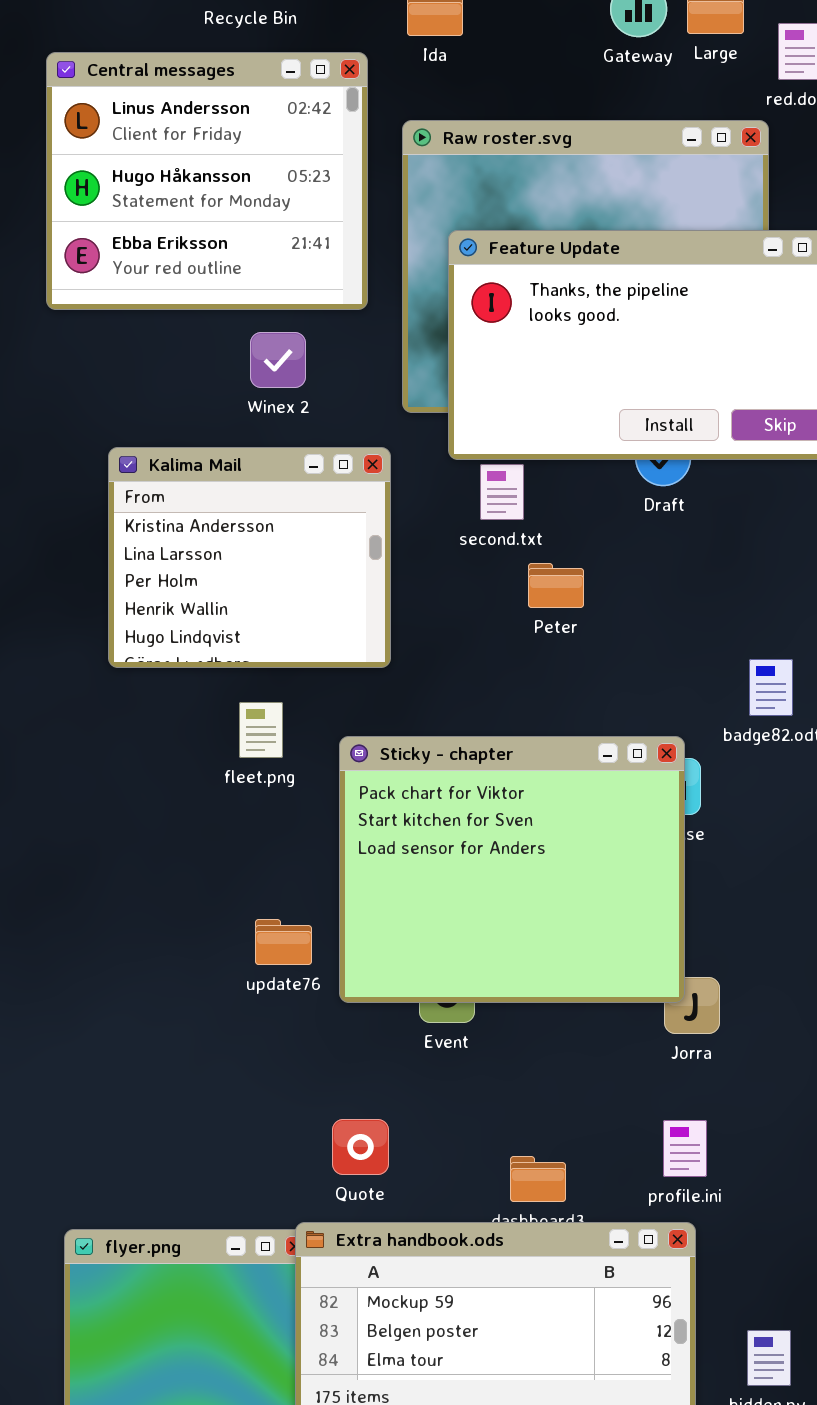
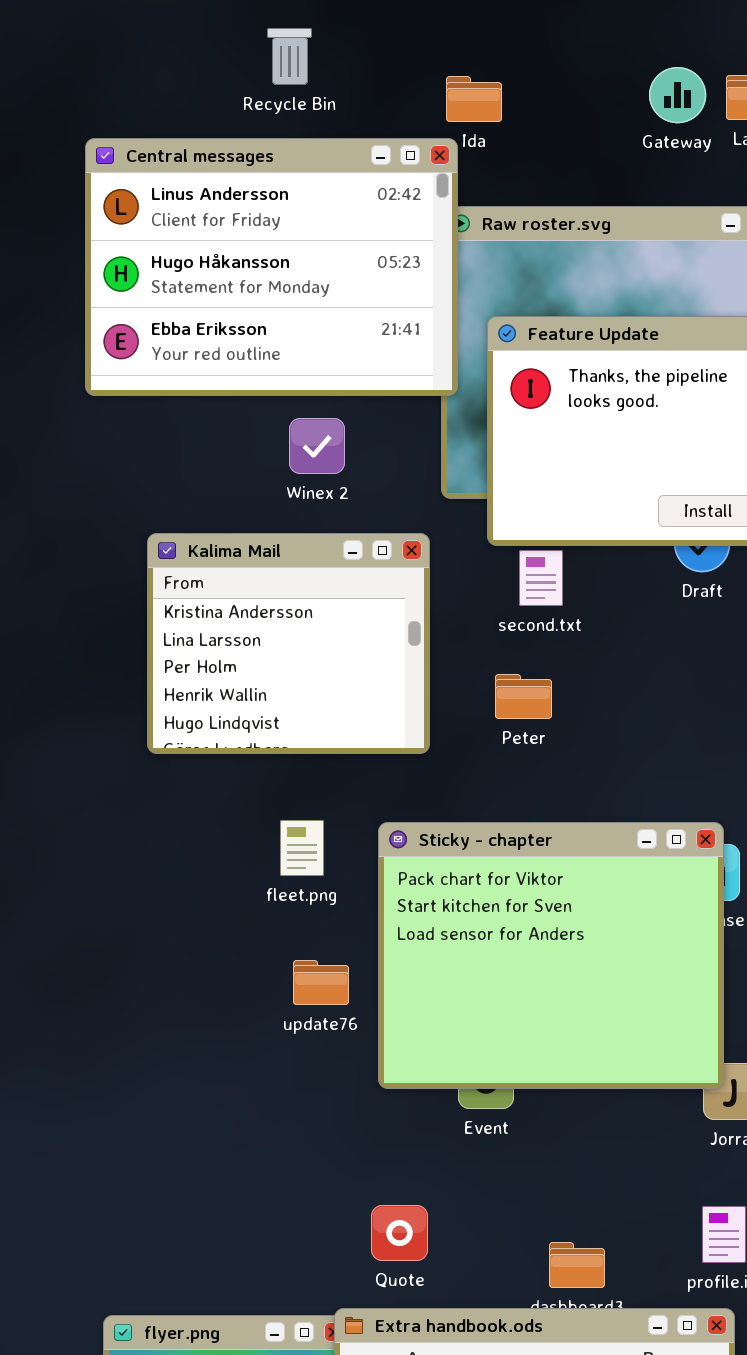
Central messages: [46,52,368,310] -> [85,138,458,396], resized
Peter: [528,563,584,608] -> [495,674,552,719], moved
fleet.png: [239,702,283,758] -> [280,820,324,876], moved
update76: [255,919,312,965] -> [293,960,349,1005], moved

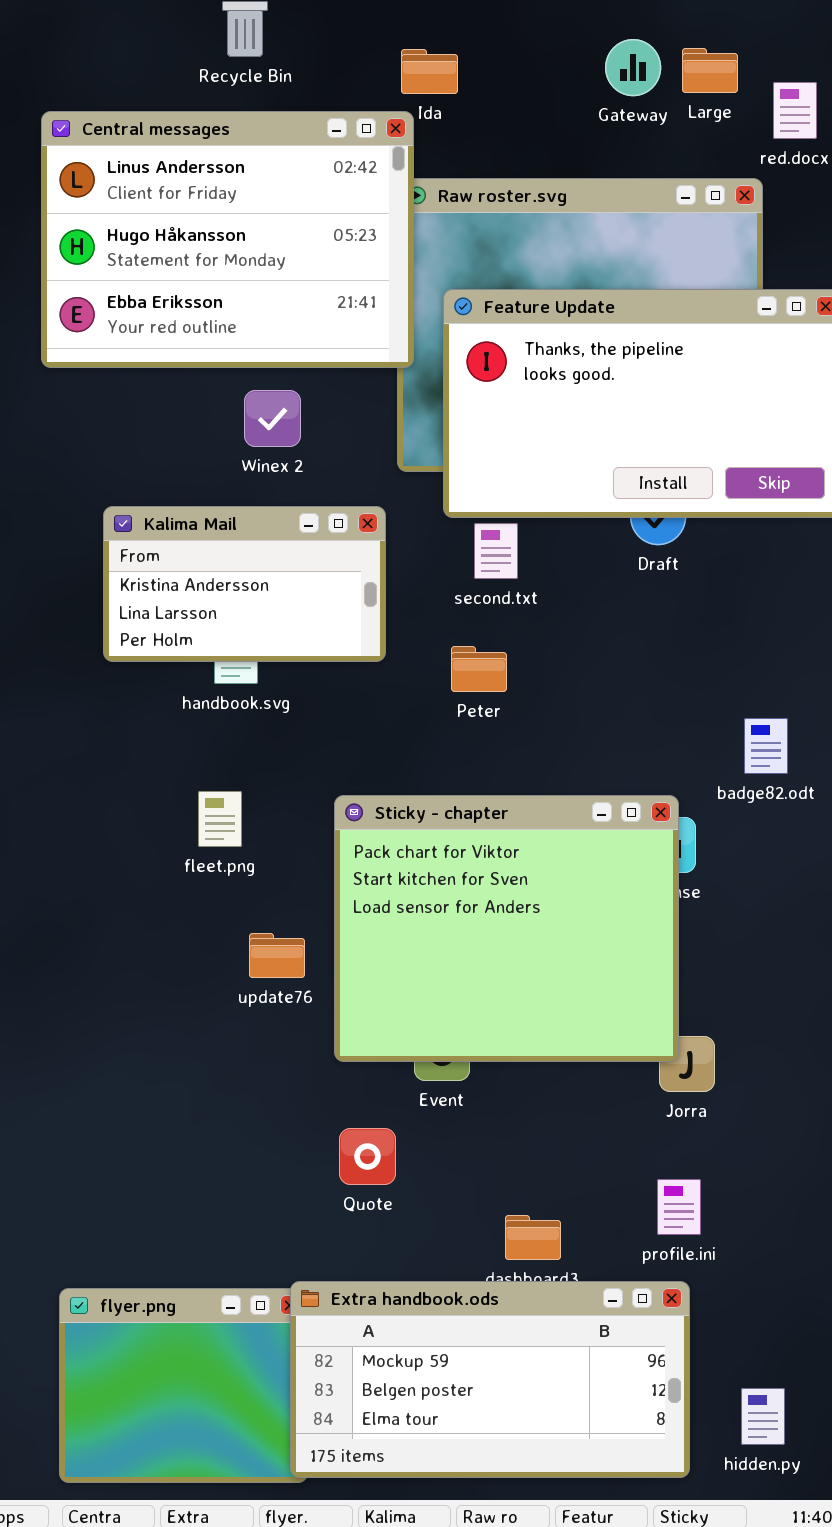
Kalima Mail: [147,533,430,754] -> [103,506,386,662], resized
fleet.png: [280,820,324,876] -> [198,791,242,847], moved
Quote: [371,1205,428,1261] -> [339,1128,396,1185], moved

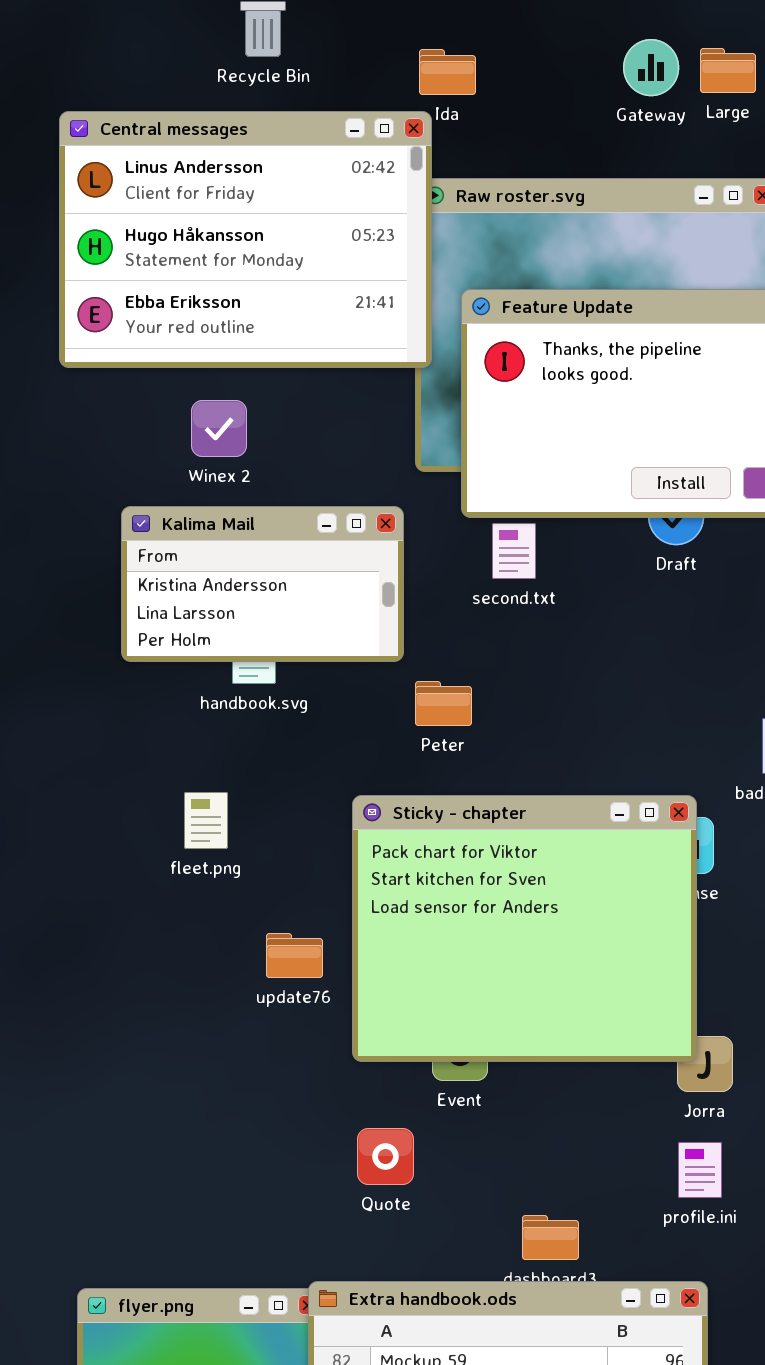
Winex 2: [244,390,301,447] -> [191,400,247,457], moved
Peter: [451,646,507,692] -> [415,681,472,726], moved
fleet.png: [198,791,242,847] -> [184,792,228,849], moved
profile.ini: [657,1179,701,1235] -> [678,1142,722,1198], moved

